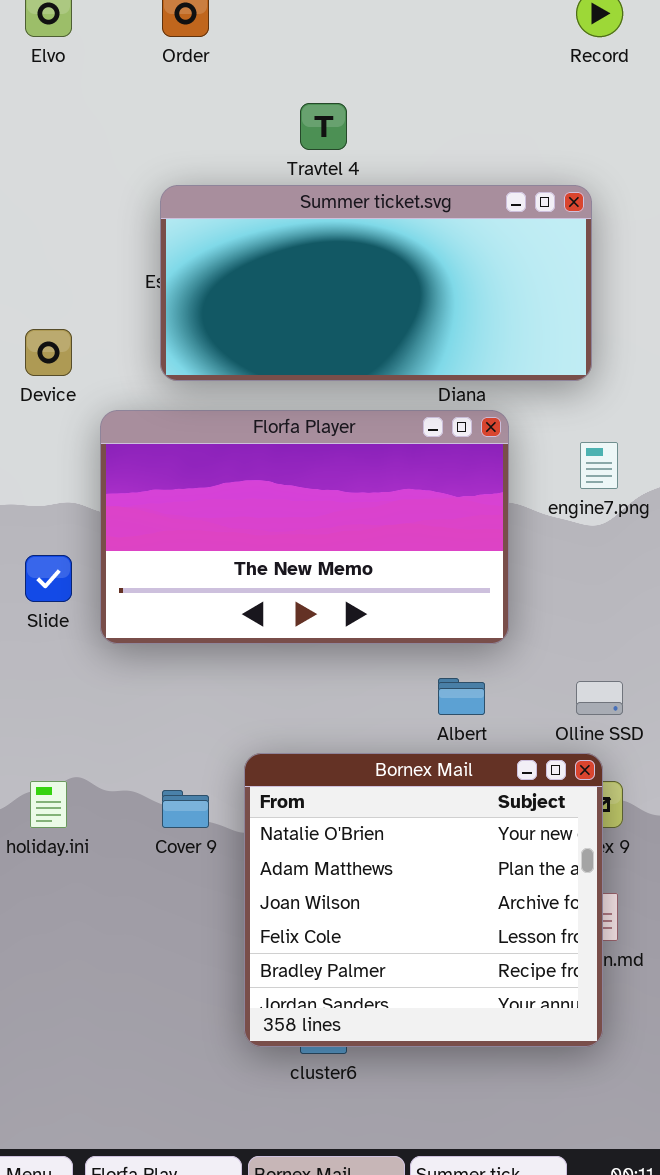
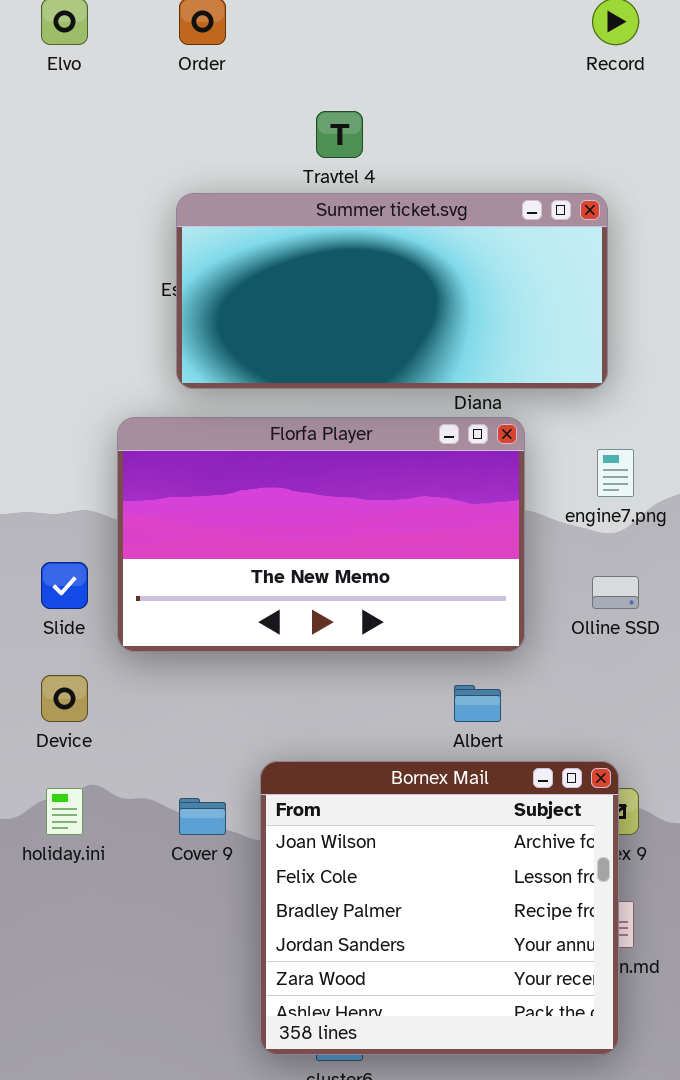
Device: [25,329,72,376] -> [41,675,88,722], moved
Olline SSD: [576,681,623,715] -> [592,576,639,609], moved
Bornex Mail: [244,753,603,1047] -> [260,761,619,1055], scrolled down 2 rows

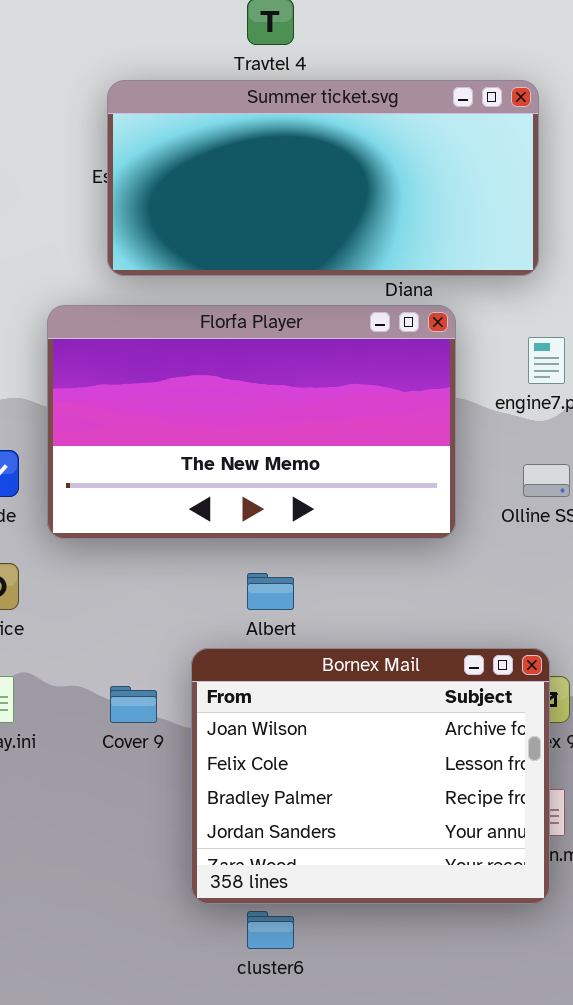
Albert: [454,685,501,722] -> [247,573,294,610], moved
Bornex Mail: [260,761,619,1055] -> [191,648,550,904], resized

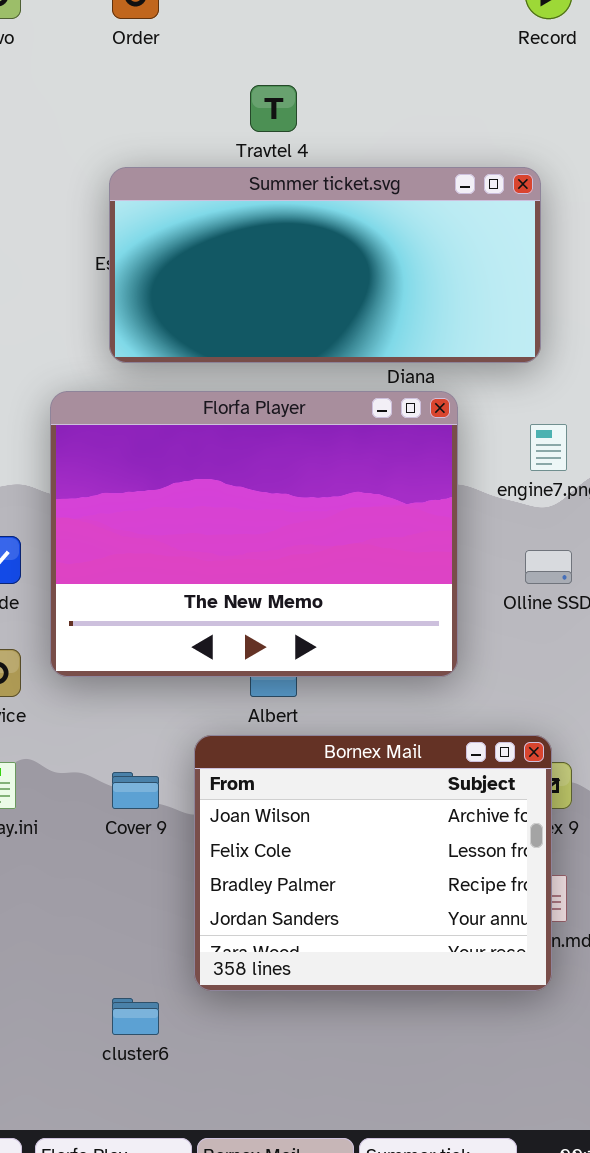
Florfa Player: [47,305,456,539] -> [50,391,458,677], resized
cluster6: [247,911,294,949] -> [112,998,159,1035], moved

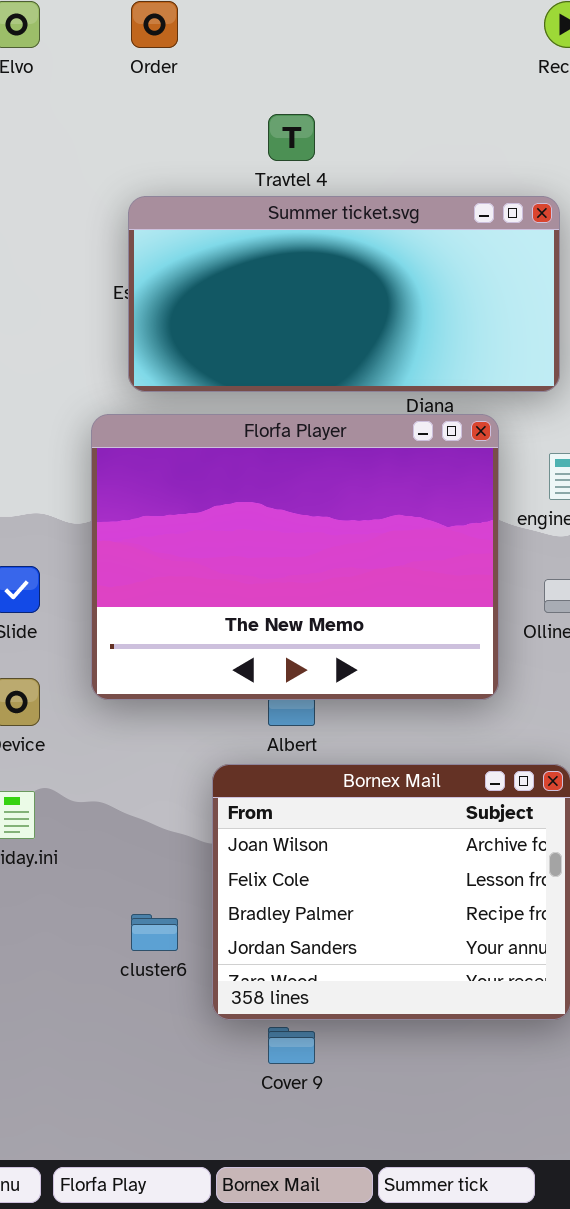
Florfa Player: [50,391,458,677] -> [91,414,499,700], moved
Cover 9: [112,772,159,809] -> [268,1027,315,1064], moved
cluster6: [112,998,159,1035] -> [131,914,178,951], moved

